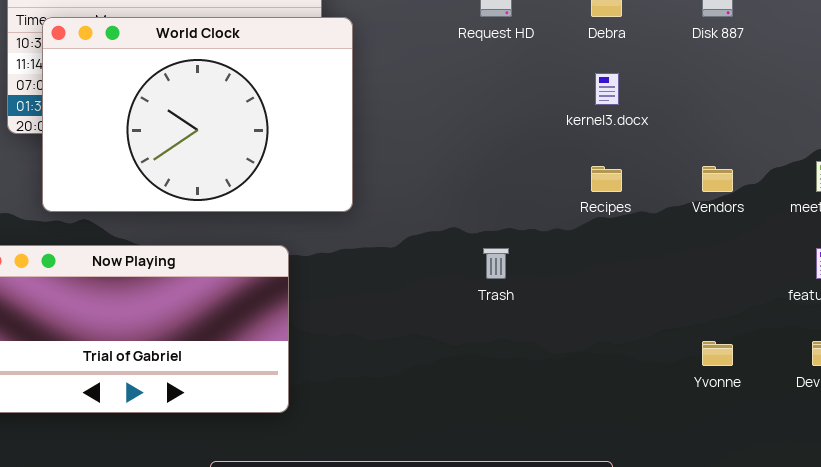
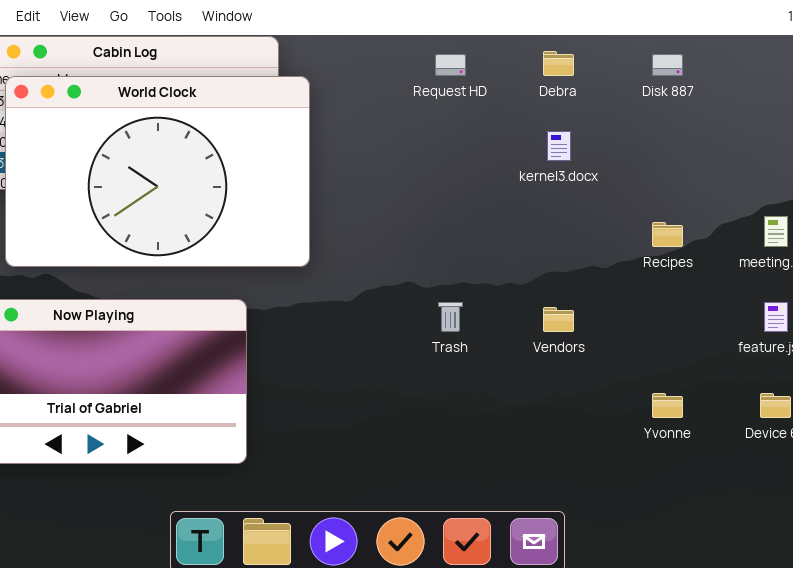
Recipes: [591,166,622,192] -> [652,222,683,247], moved
Vendors: [702,166,733,192] -> [543,307,574,332], moved

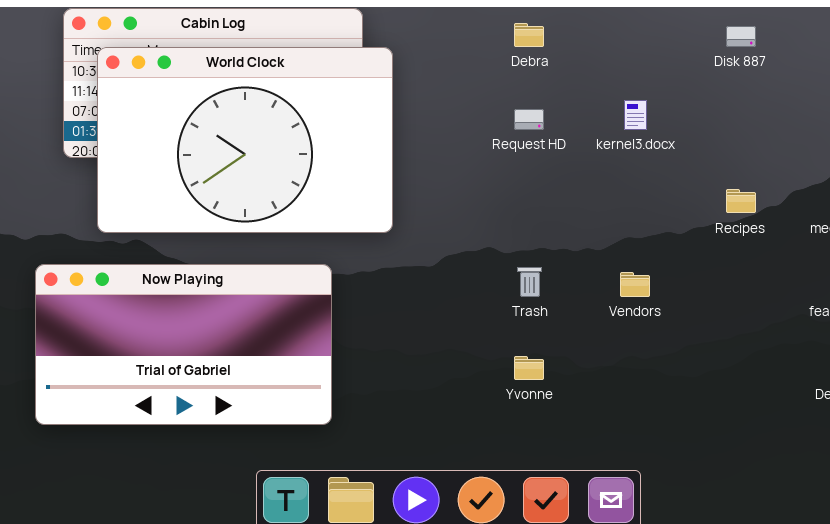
Debra: [543,51,574,76] -> [514,23,544,47], moved
Request HD: [435,54,466,76] -> [514,109,544,130], moved
Yvonne: [652,393,683,418] -> [514,356,544,380], moved

